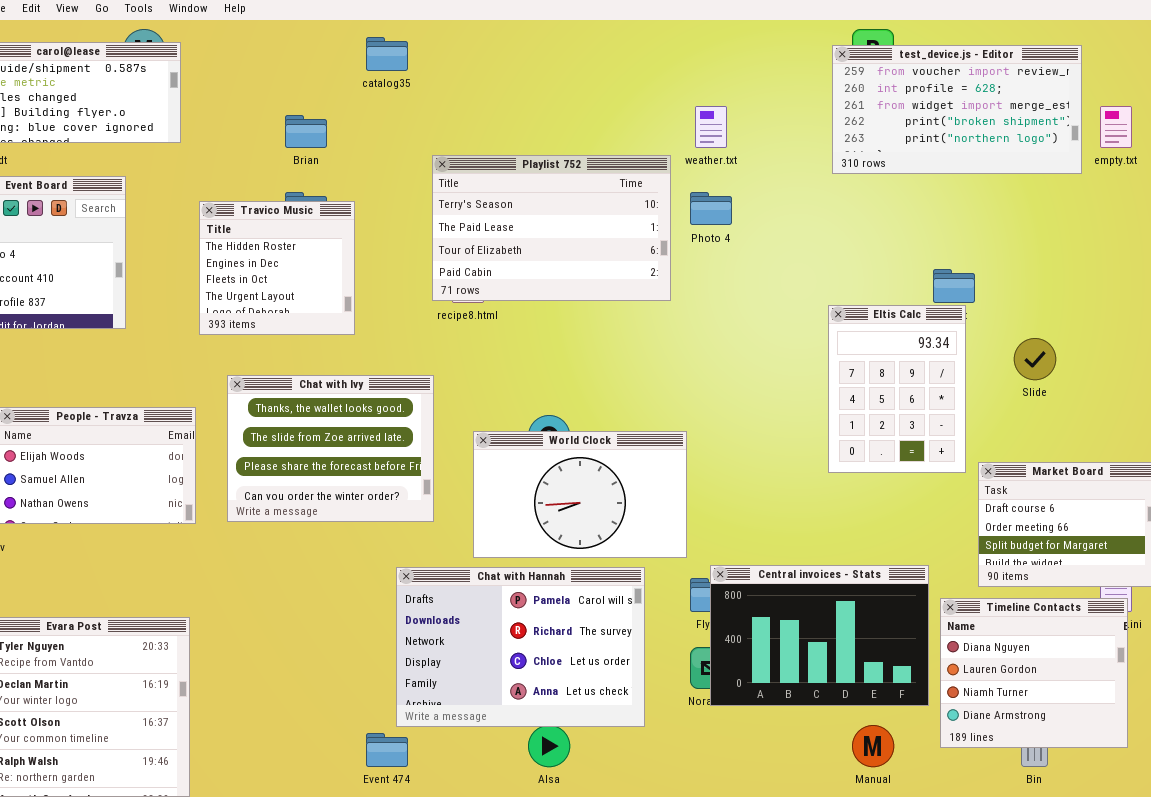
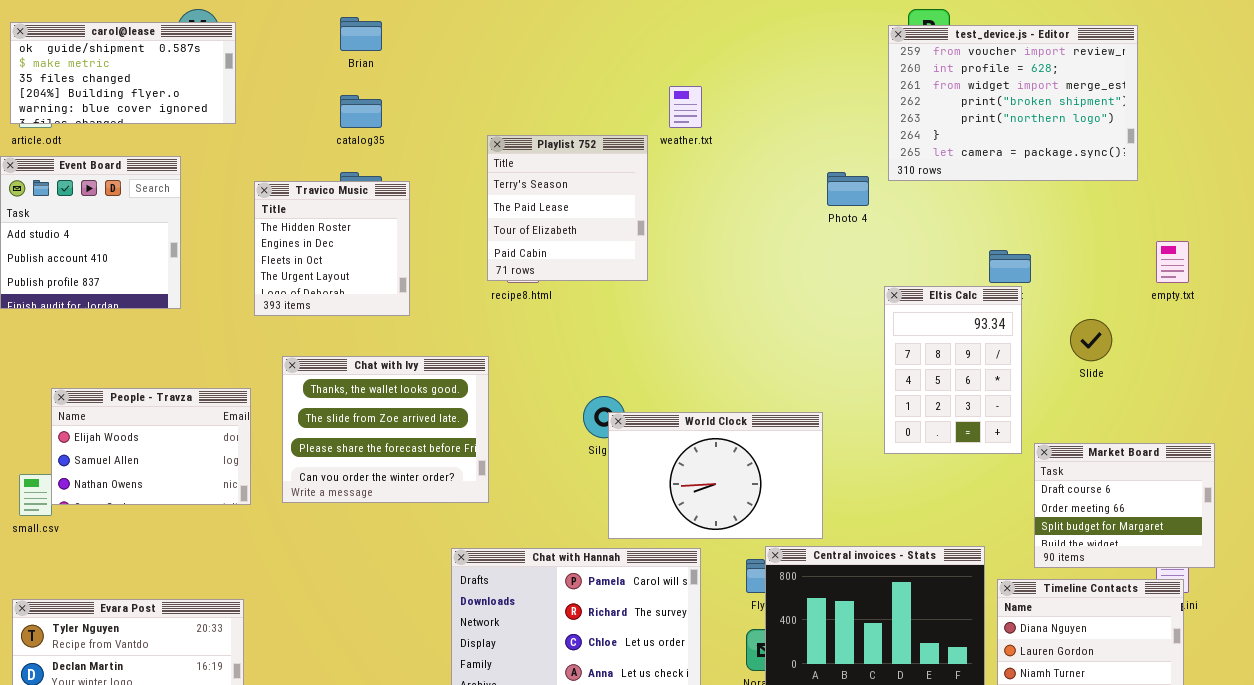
catalog35: [366,37,408,71] -> [340,95,382,128], moved
test_device.js - Editor: [832,45,1082,174] -> [888,25,1138,181], resized
weather.txt: [695,106,727,148] -> [669,86,702,128], moved
empty.txt: [1100,106,1132,148] -> [1156,241,1189,283], moved
Brian: [285,115,327,148] -> [340,17,382,51], moved
Playlist 752: [432,155,671,301] -> [487,135,648,281], resized
Photo 4: [690,192,732,225] -> [827,172,869,206], moved
World Clock: [473,431,687,558] -> [608,412,823,539], moved

